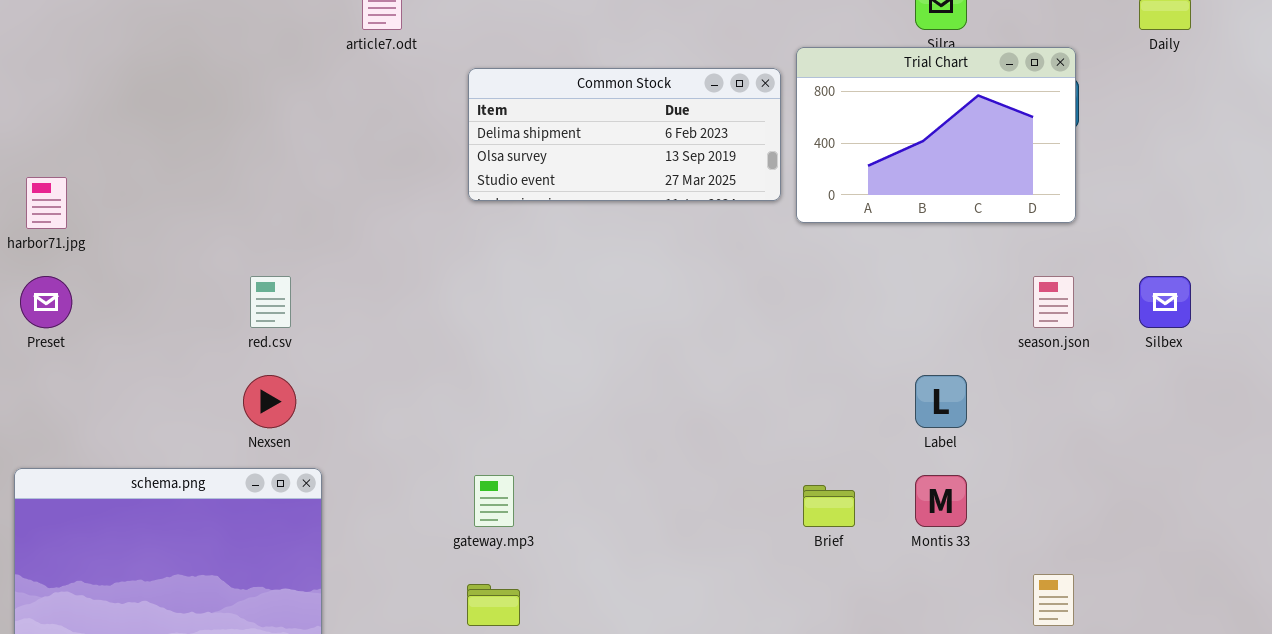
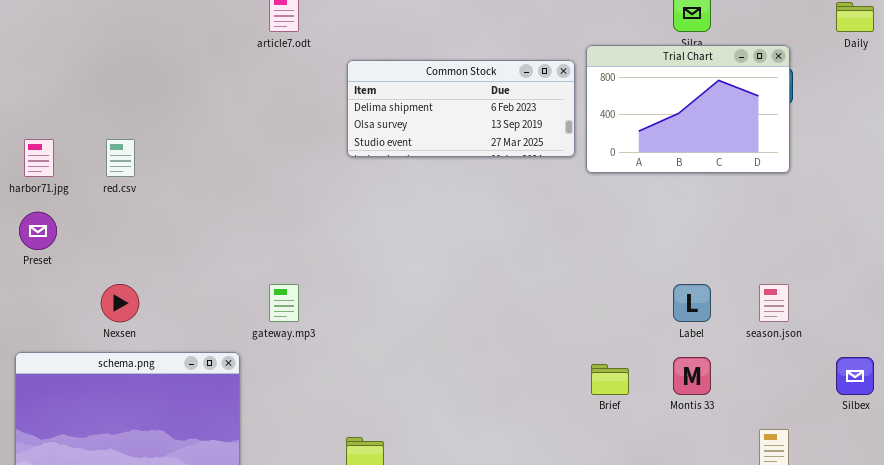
red.csv: [250,276,291,328] -> [106,139,135,177], moved
season.json: [1033,276,1074,328] -> [759,284,789,322], moved
Silbex: [1139,276,1191,328] -> [836,357,874,395], moved
Nexsen: [243,375,296,428] -> [101,284,139,322], moved
gateway.mp3: [474,475,514,527] -> [269,284,299,322], moved

